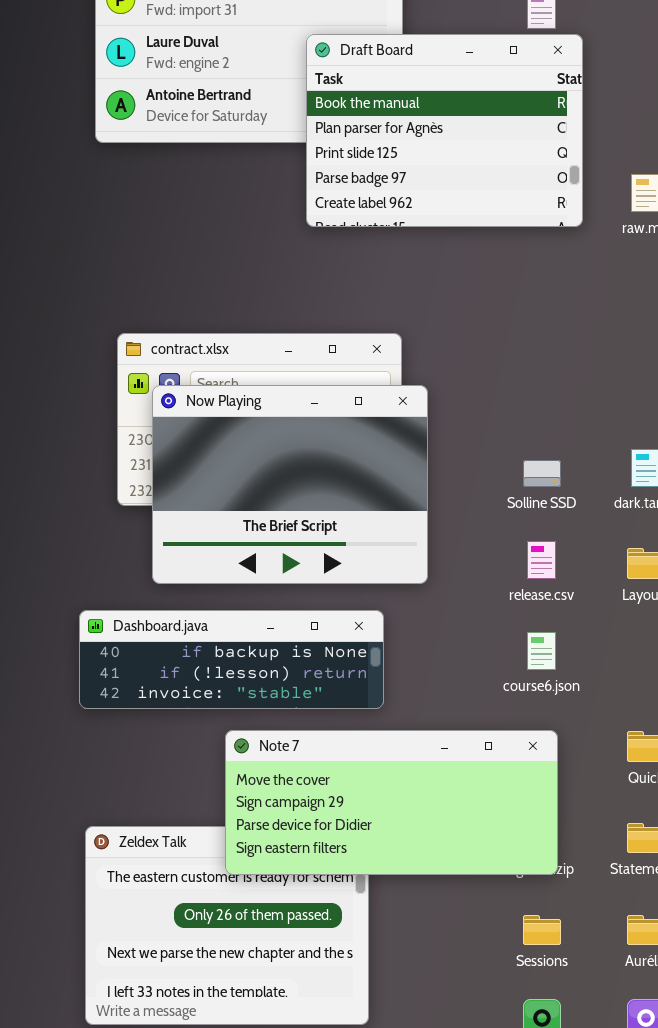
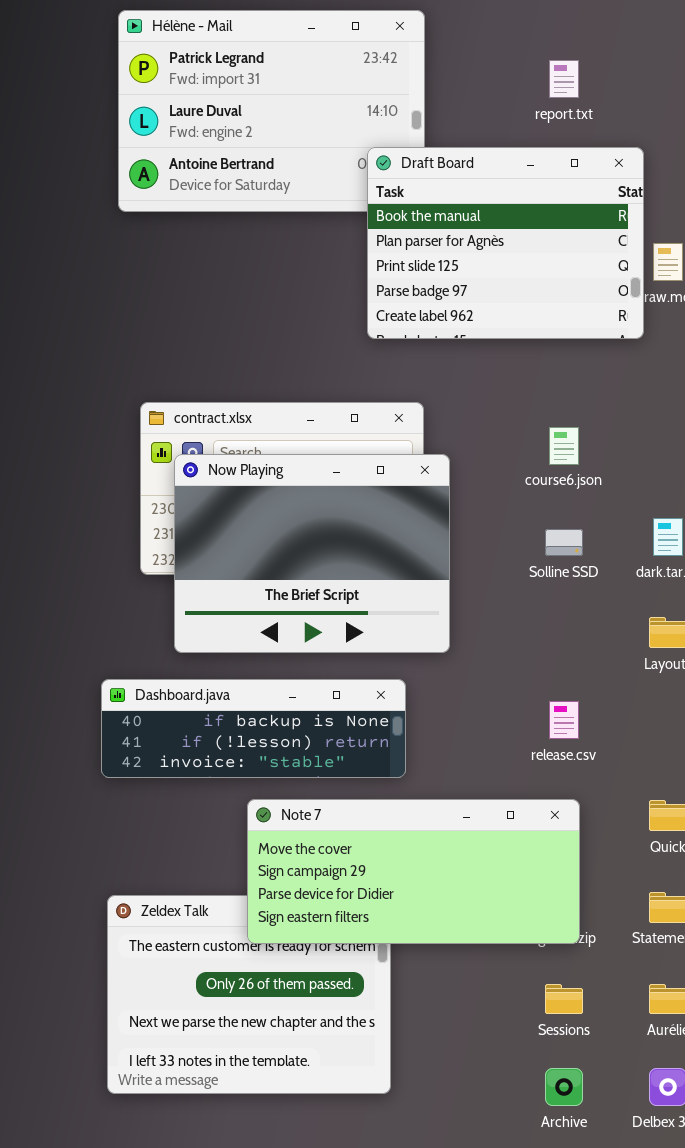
Draft Board: [306,34,583,227] -> [367,147,644,339], moved
release.csv: [527,541,556,579] -> [549,701,579,739], moved
course6.json: [527,632,556,670] -> [549,427,579,465], moved

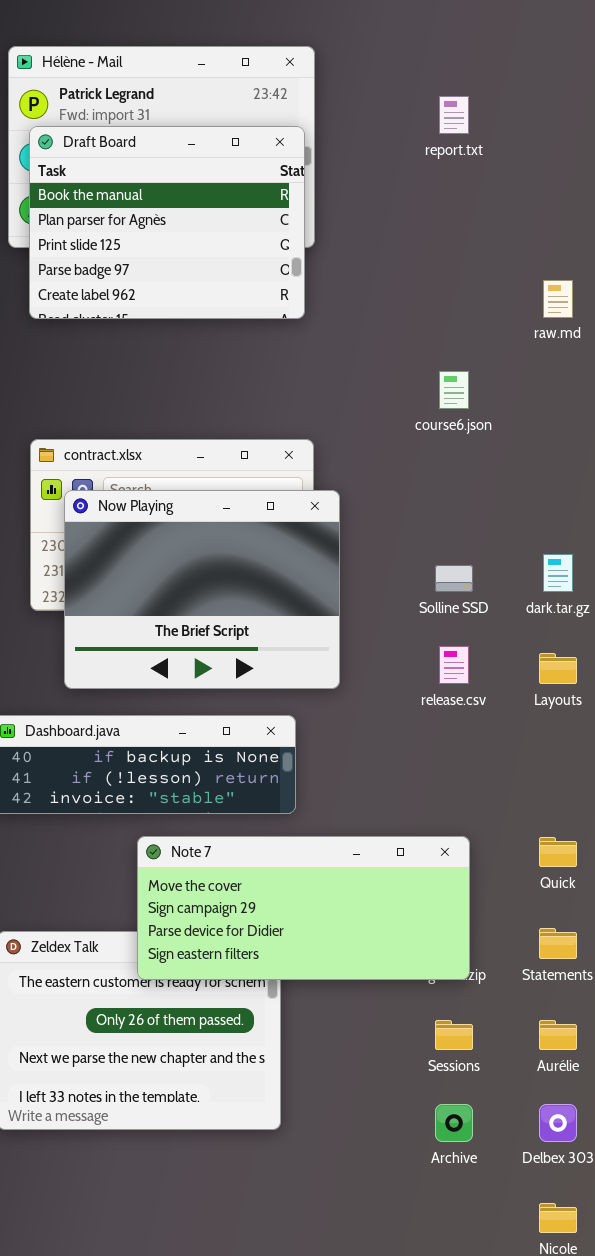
Draft Board: [367,147,644,339] -> [29,126,305,319], moved
course6.json: [549,427,579,465] -> [439,371,469,409], moved
release.csv: [549,701,579,739] -> [439,646,469,684], moved

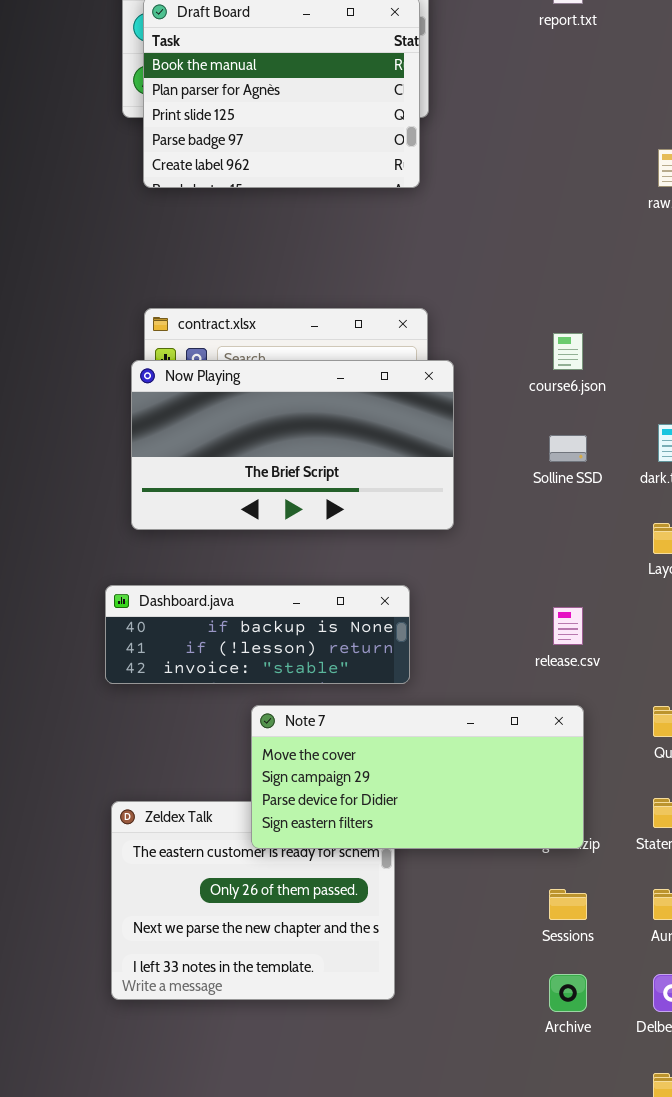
course6.json: [439,371,469,409] -> [553,333,583,370], moved
Now Playing: [64,490,340,689] -> [131,360,454,530], resized
release.csv: [439,646,469,684] -> [553,607,583,645], moved

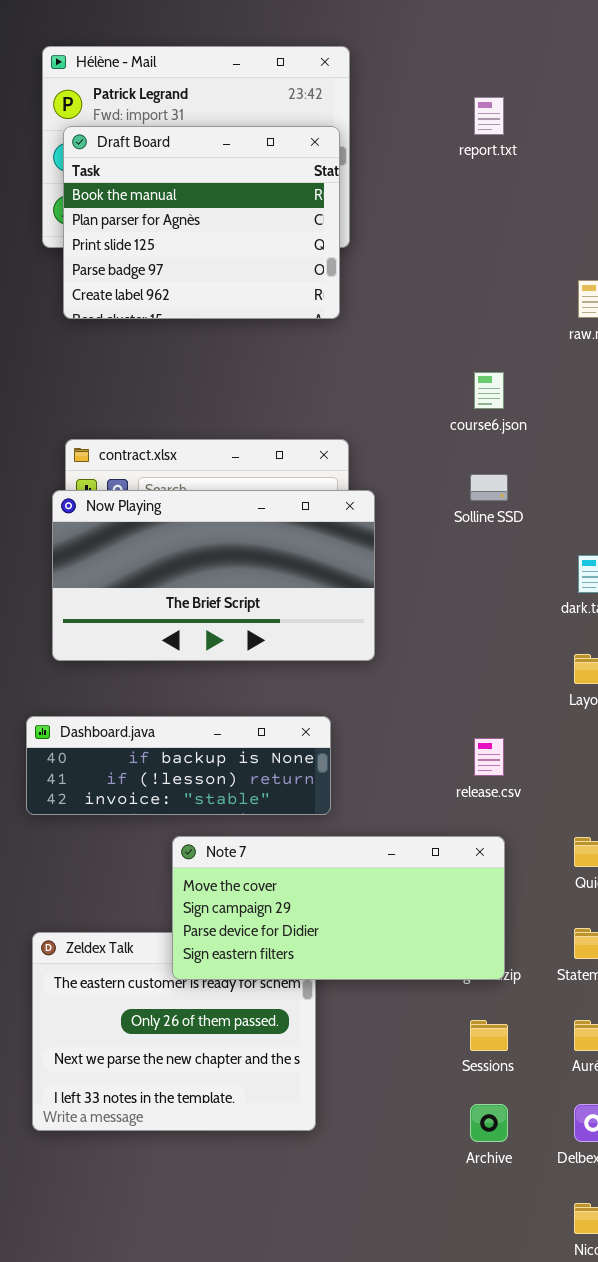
course6.json: [553,333,583,370] -> [474,372,504,409], moved
Solline SSD: [549,435,587,462] -> [470,474,508,501], moved

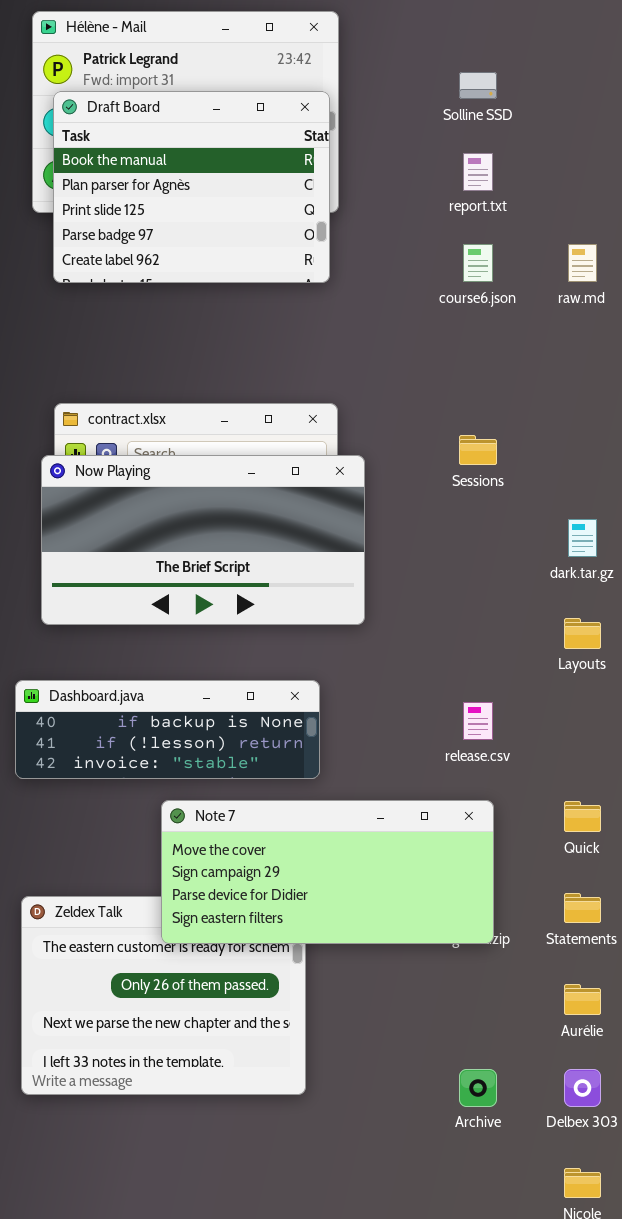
report.txt: [474,97,504,135] -> [463,153,493,191], moved
course6.json: [474,372,504,409] -> [463,244,493,282], moved
Solline SSD: [470,474,508,501] -> [459,72,497,99], moved
Sessions: [470,1020,508,1051] -> [459,435,497,465], moved

